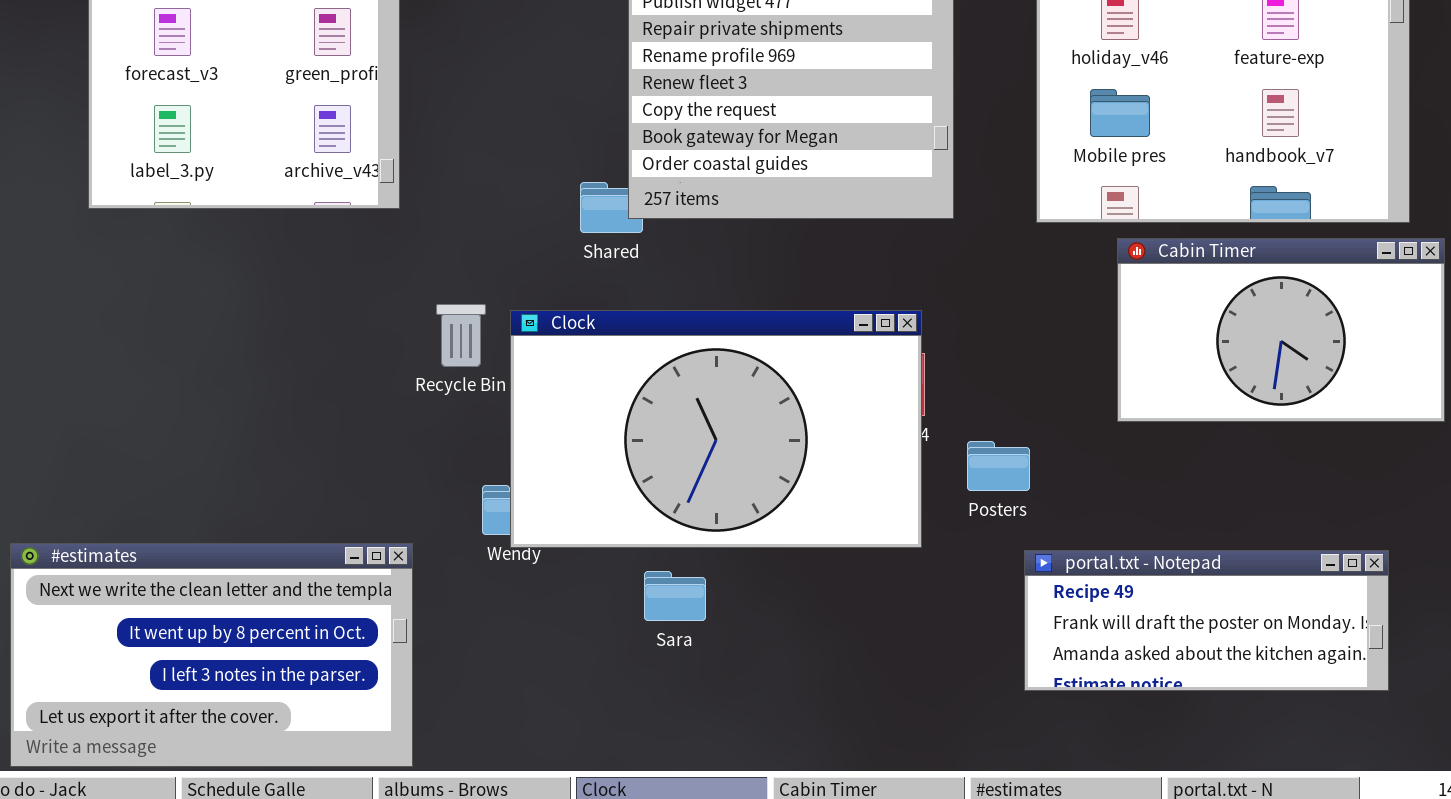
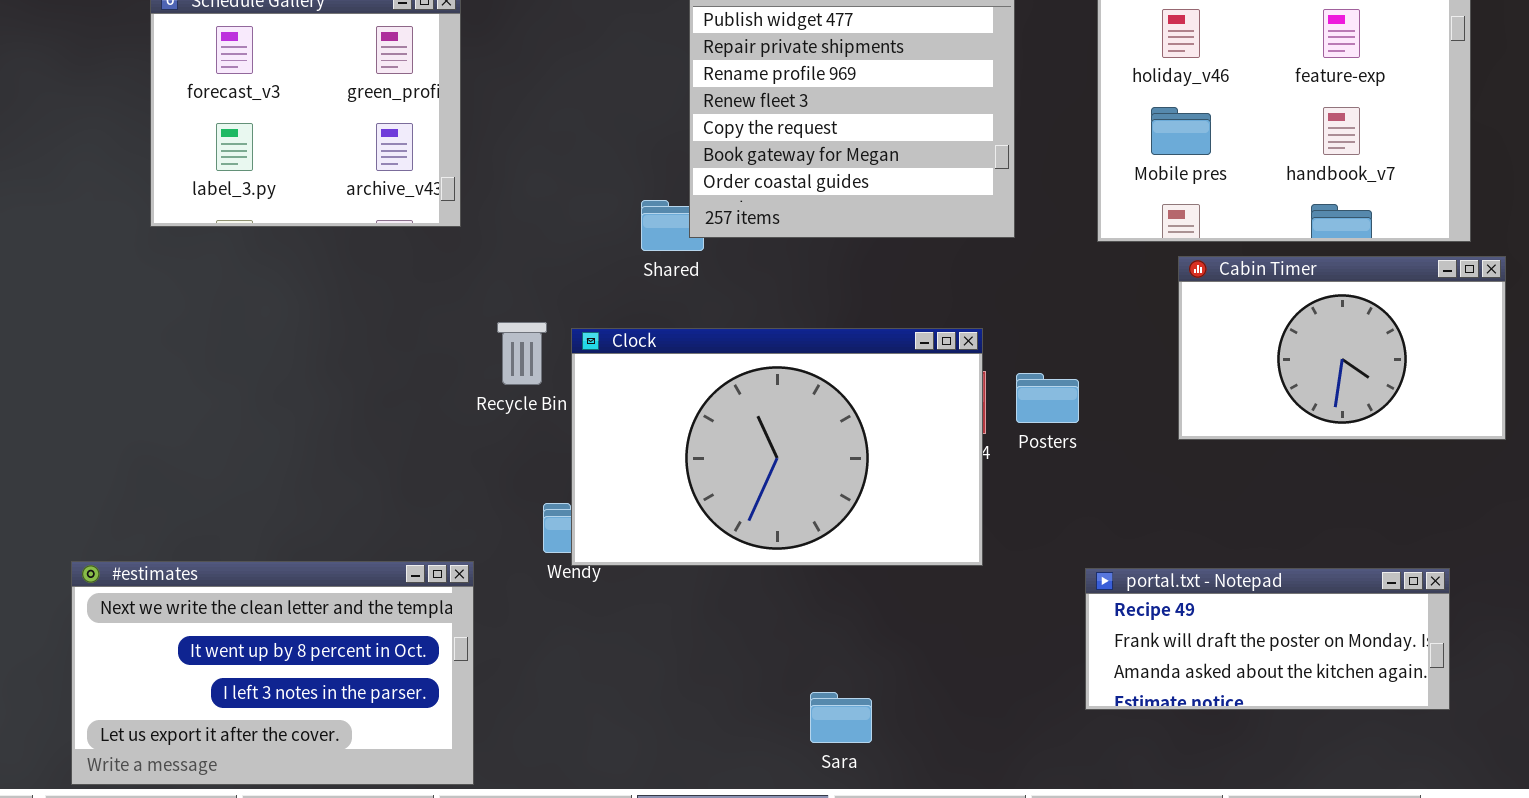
Posters: [967,441,1030,491] -> [1016,373,1079,423], moved
Sara: [644,571,706,621] -> [810,692,872,743], moved

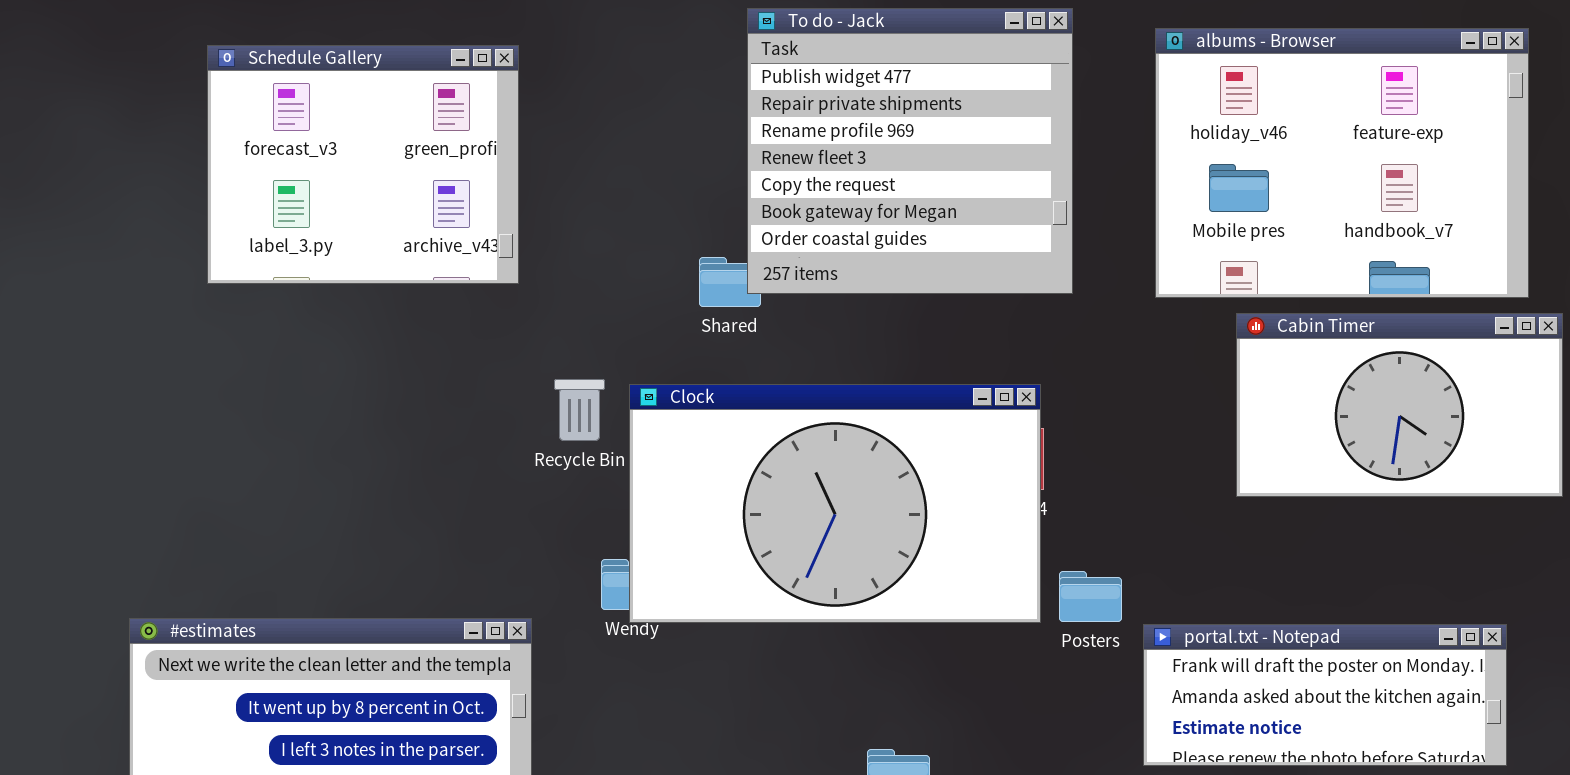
Posters: [1016,373,1079,423] -> [1059,571,1122,622], moved
portal.txt - Notepad: [1085,568,1450,710] -> [1143,624,1507,766], scrolled down 1 row

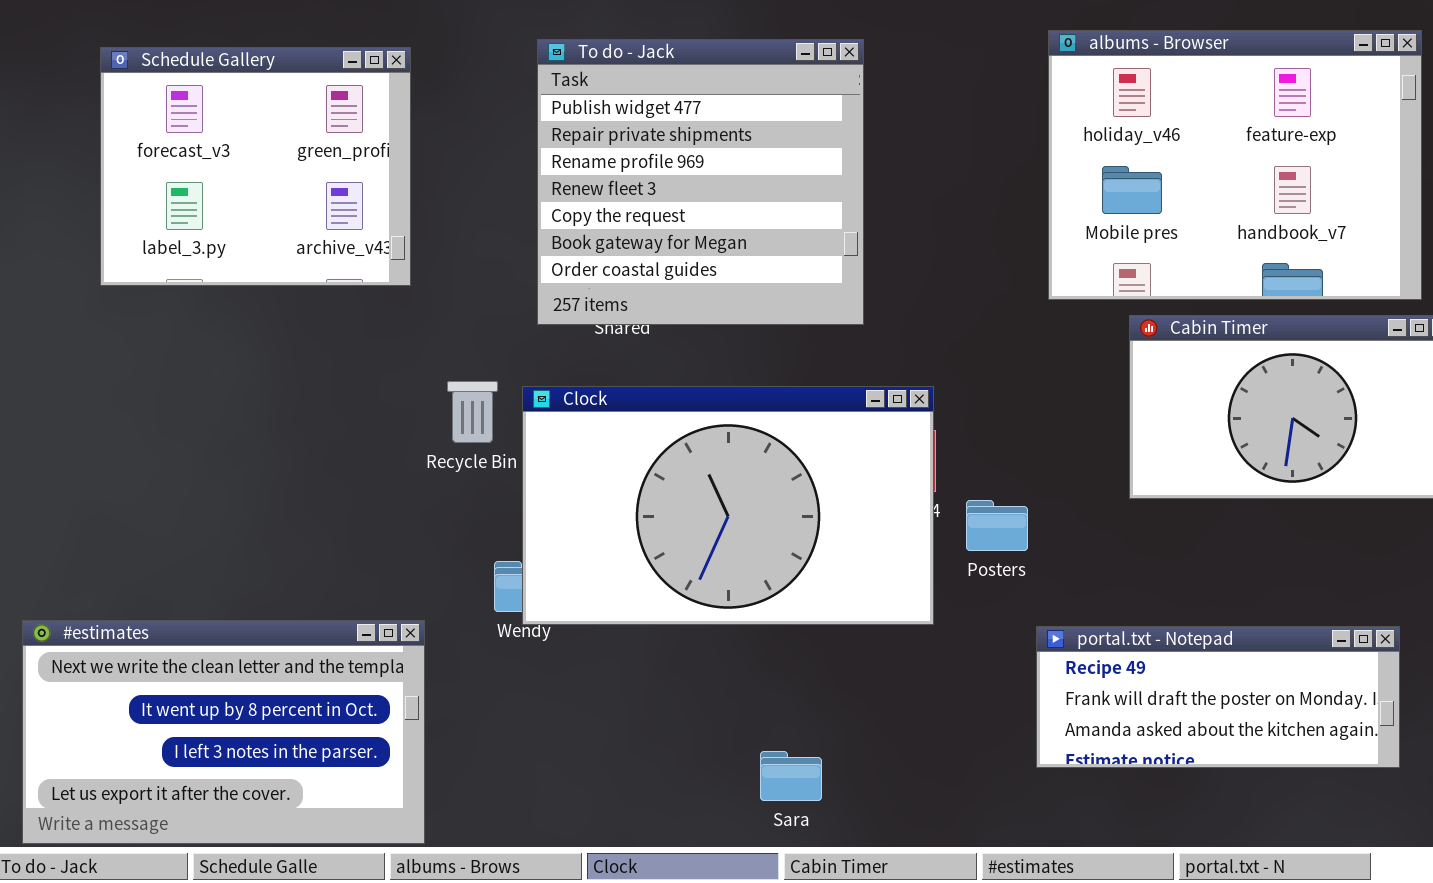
To do - Jack: [747,8,1073,294] -> [537,39,864,325], moved
Posters: [1059,571,1122,622] -> [966,500,1028,551], moved
portal.txt - Notepad: [1143,624,1507,766] -> [1036,626,1400,768], scrolled up 1 row

